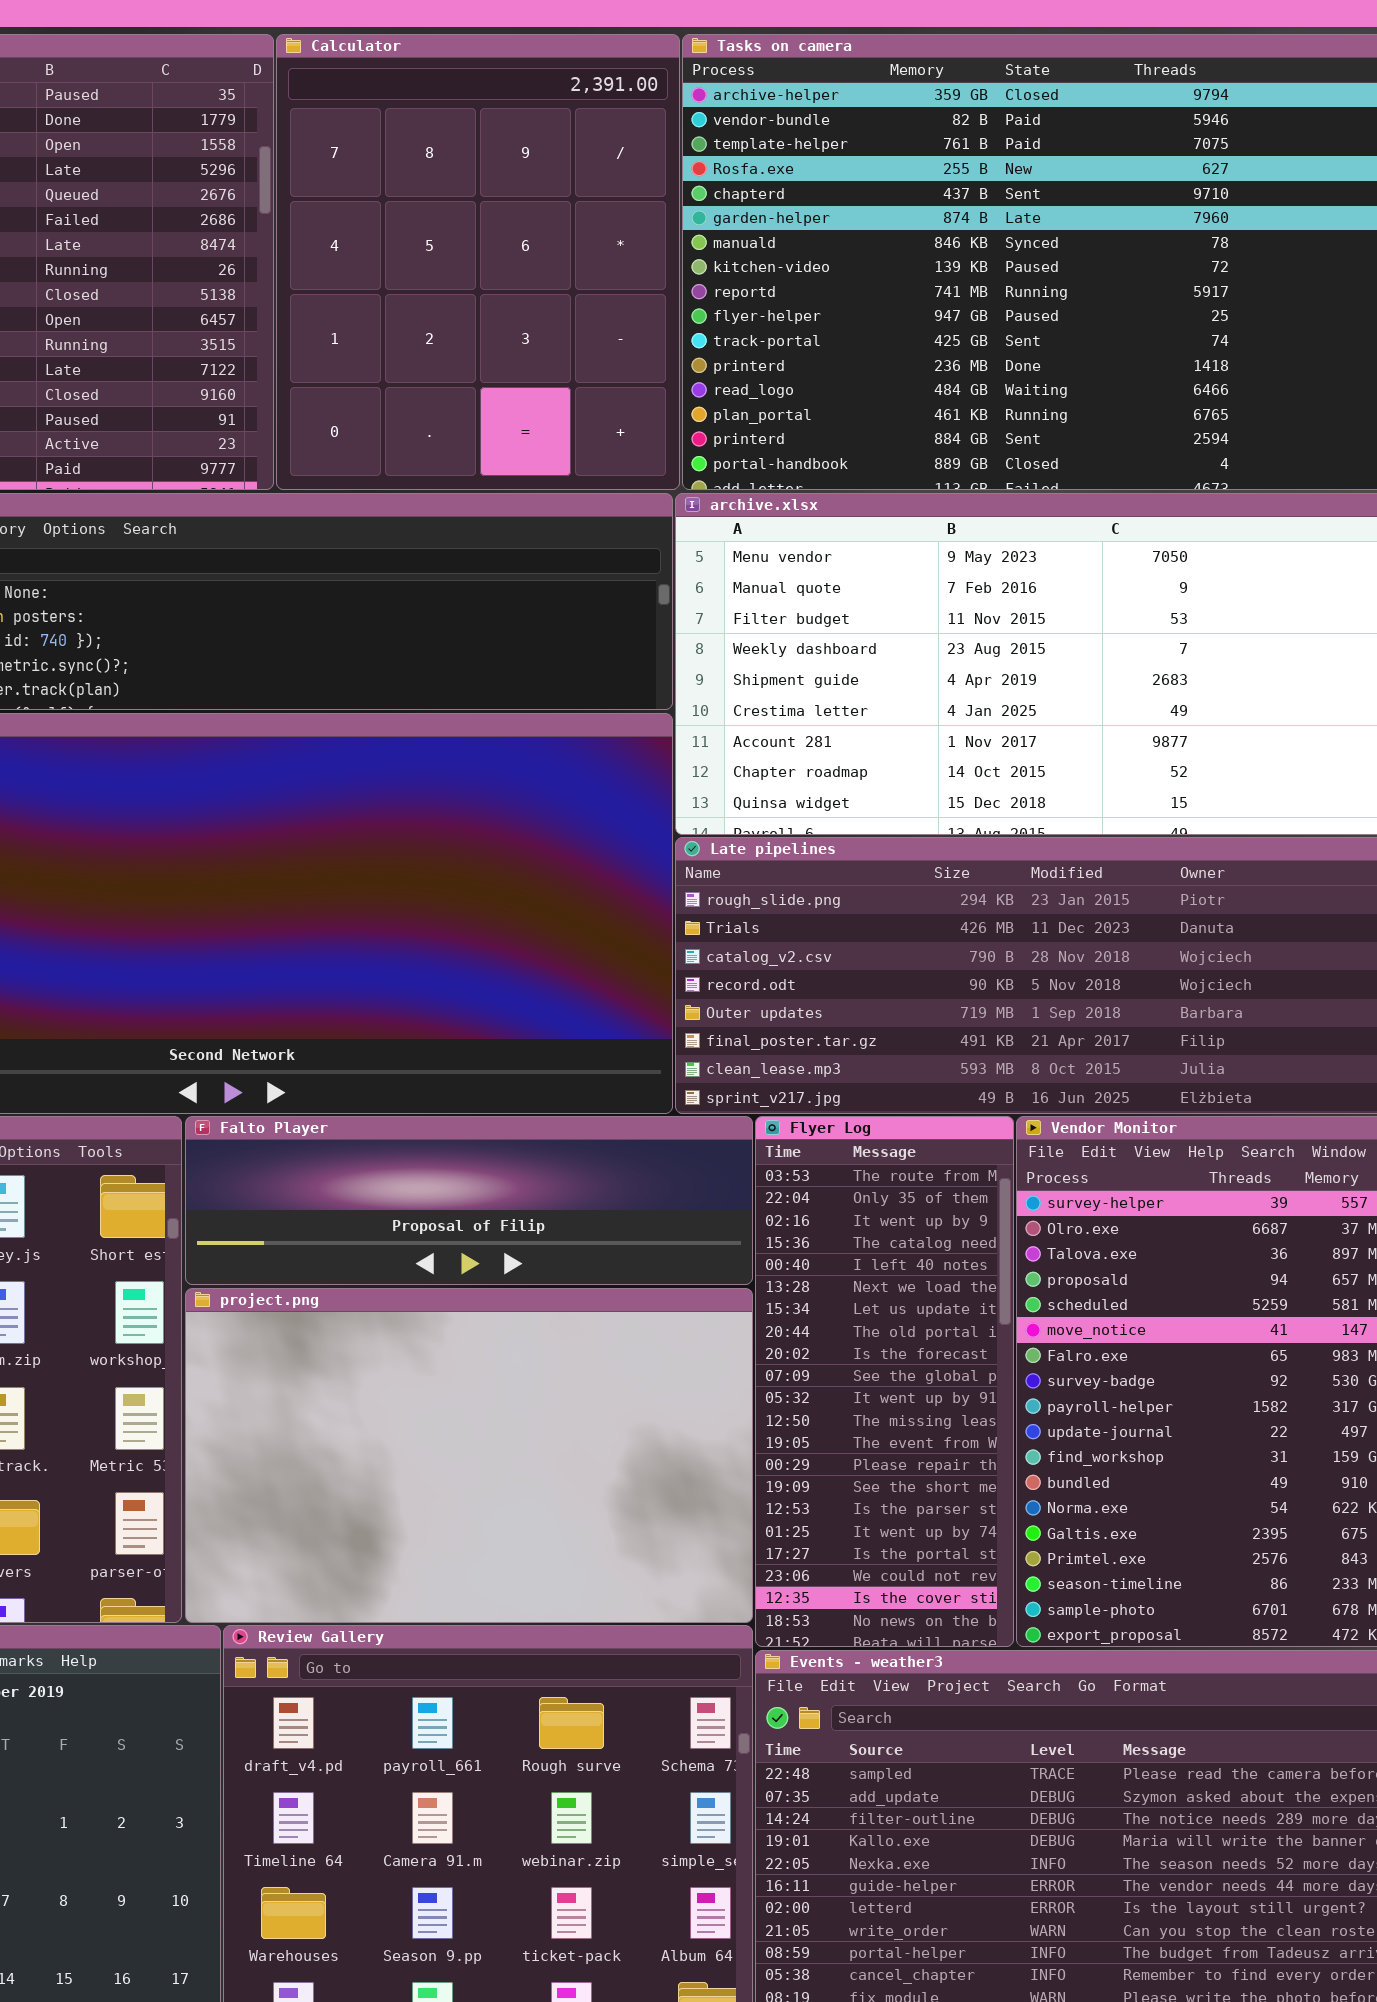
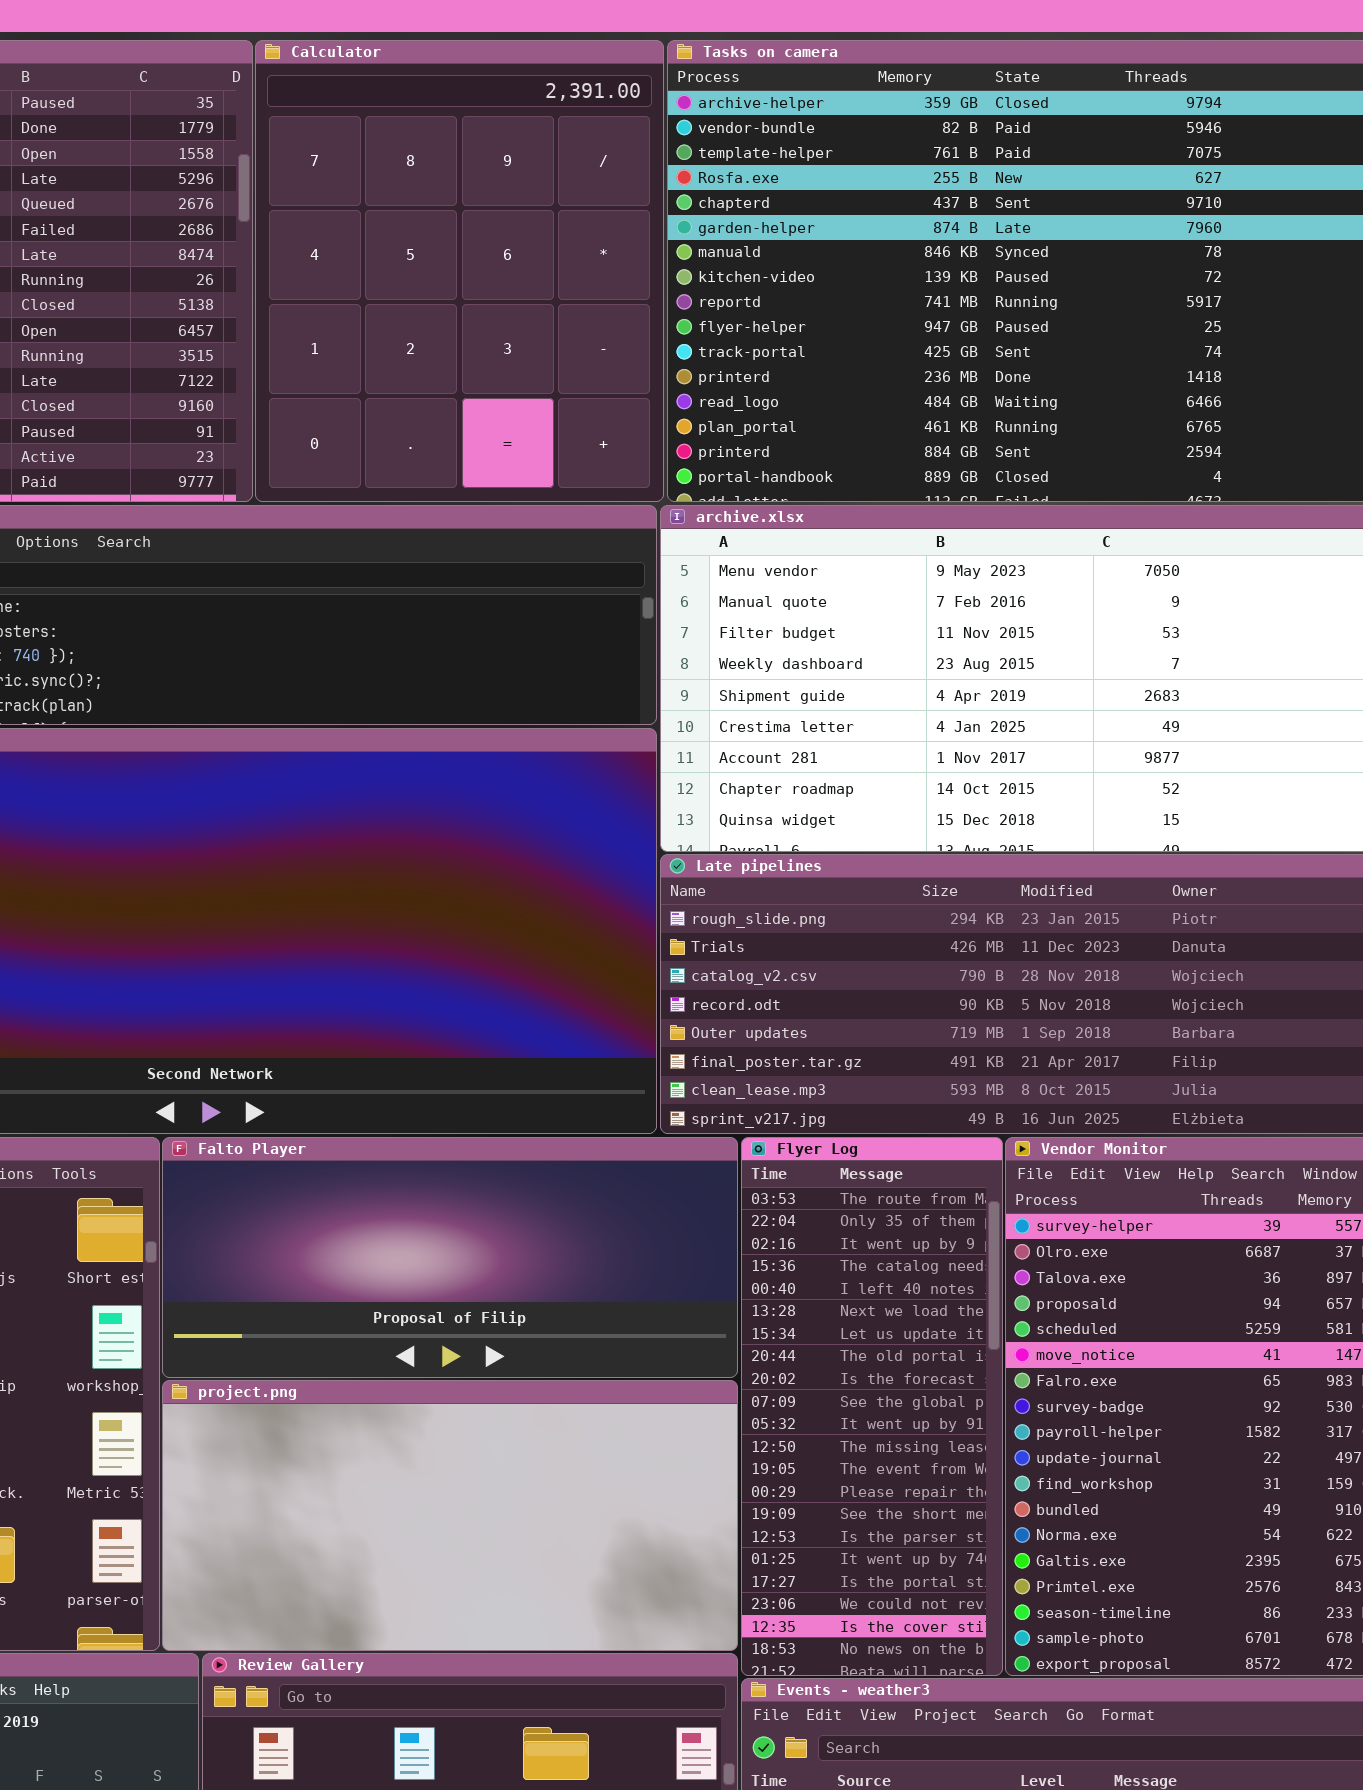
Falto Player: [185,1116,753,1285] -> [162,1137,738,1378], resized
project.png: [185,1288,753,1623] -> [162,1380,738,1651], resized

